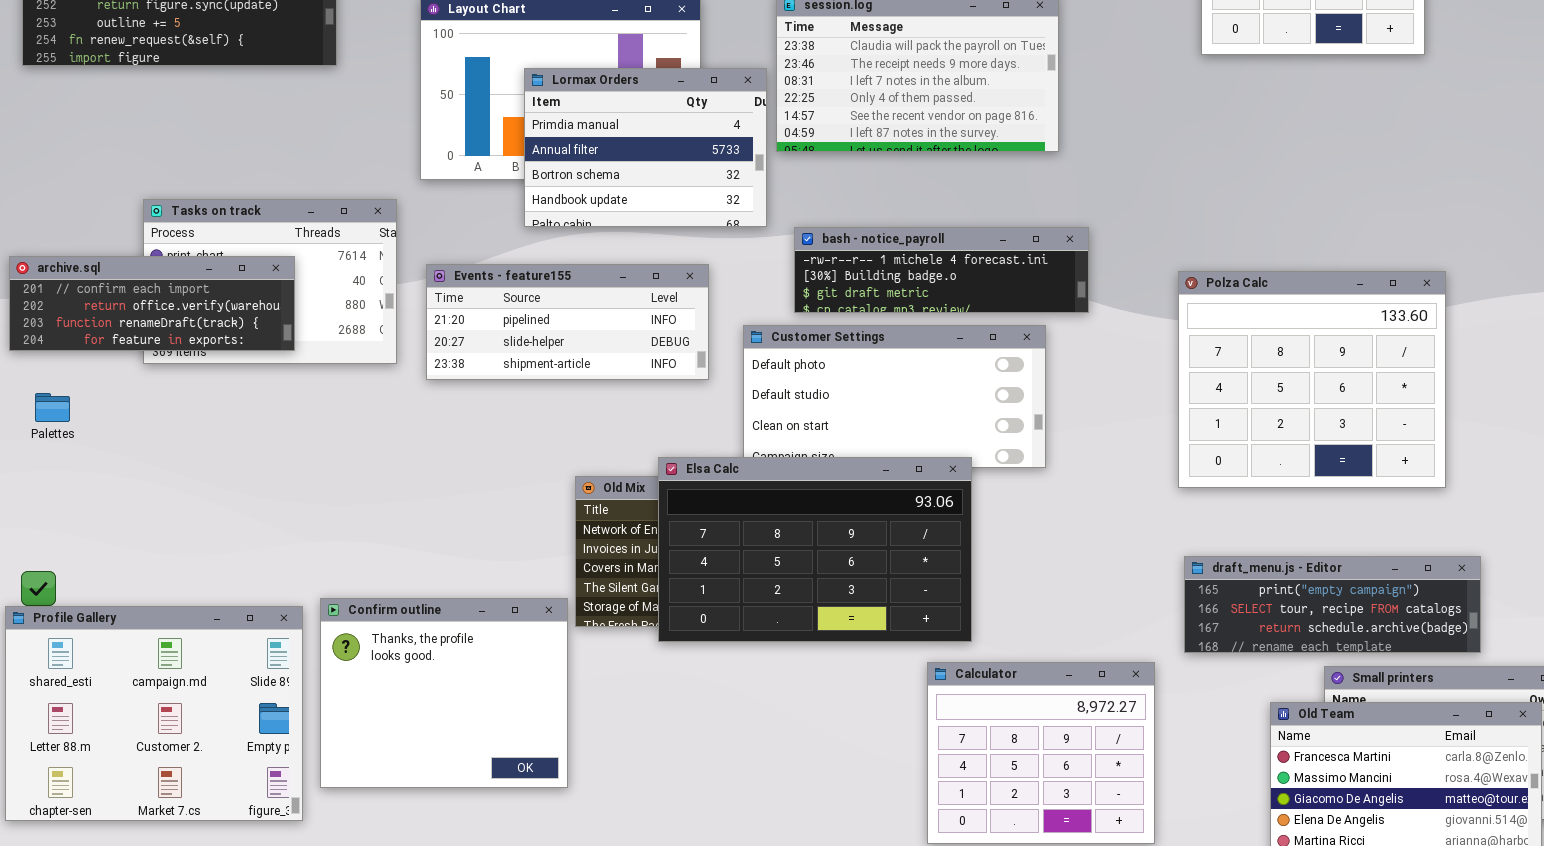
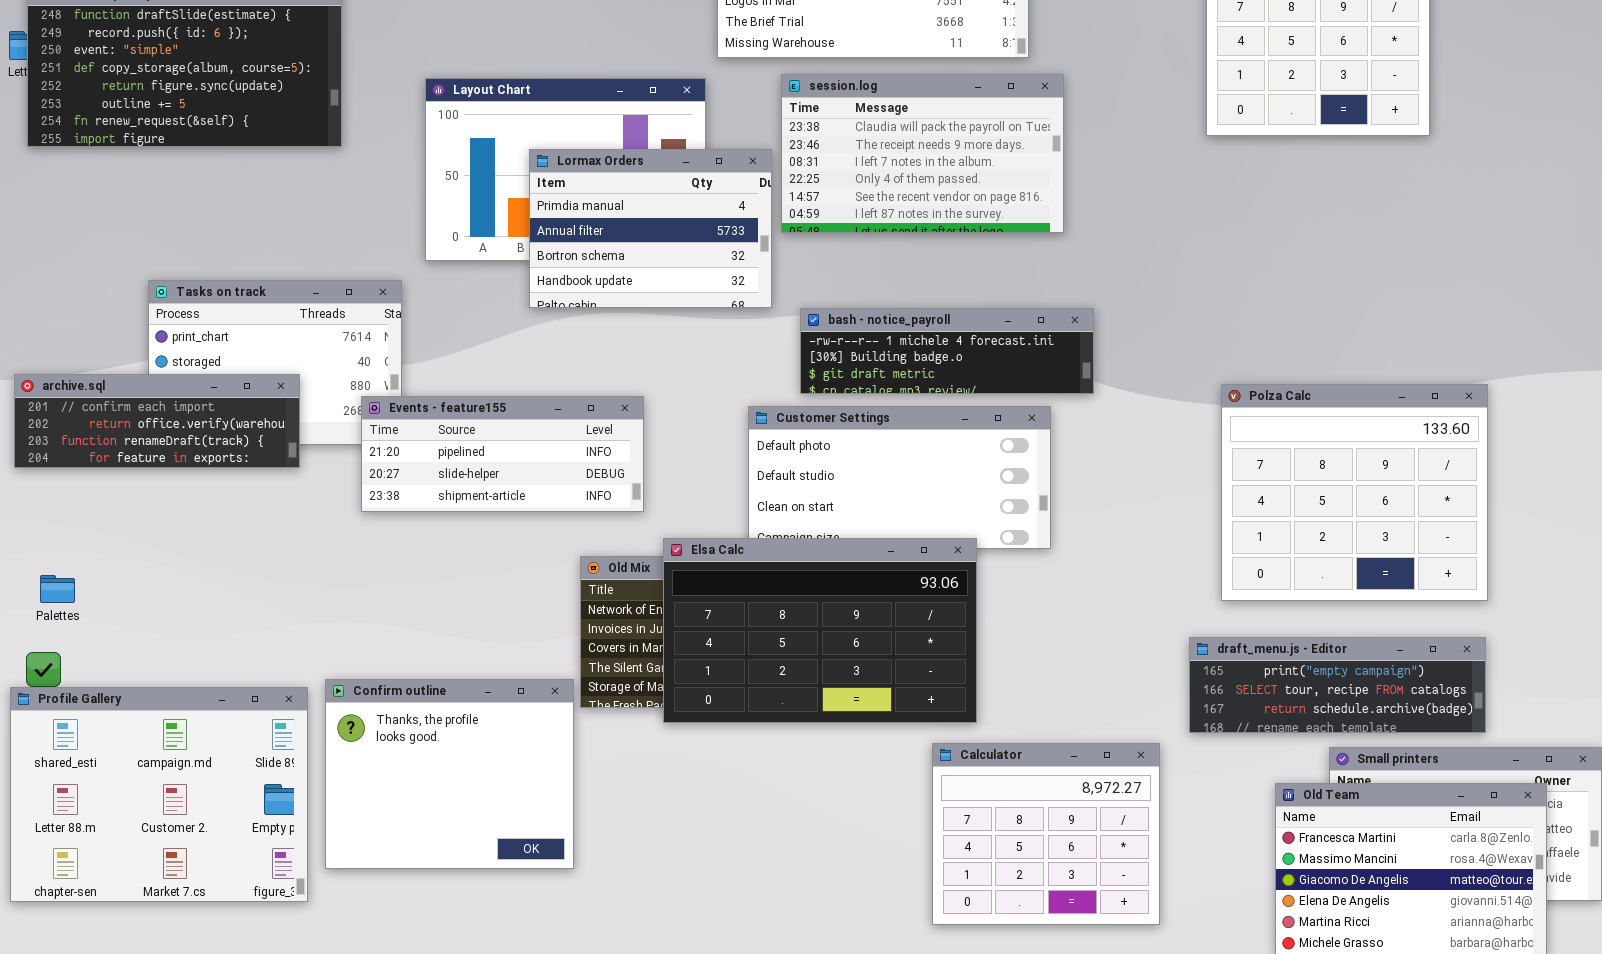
archive.sql: [9,256,295,351] -> [14,374,300,468], moved
Events - feature155: [426,264,709,380] -> [361,396,644,512], moved
Polza Calc: [1178,271,1446,488] -> [1221,384,1488,601], moved
Palettes: [35,393,70,422] -> [40,575,75,603], moved

